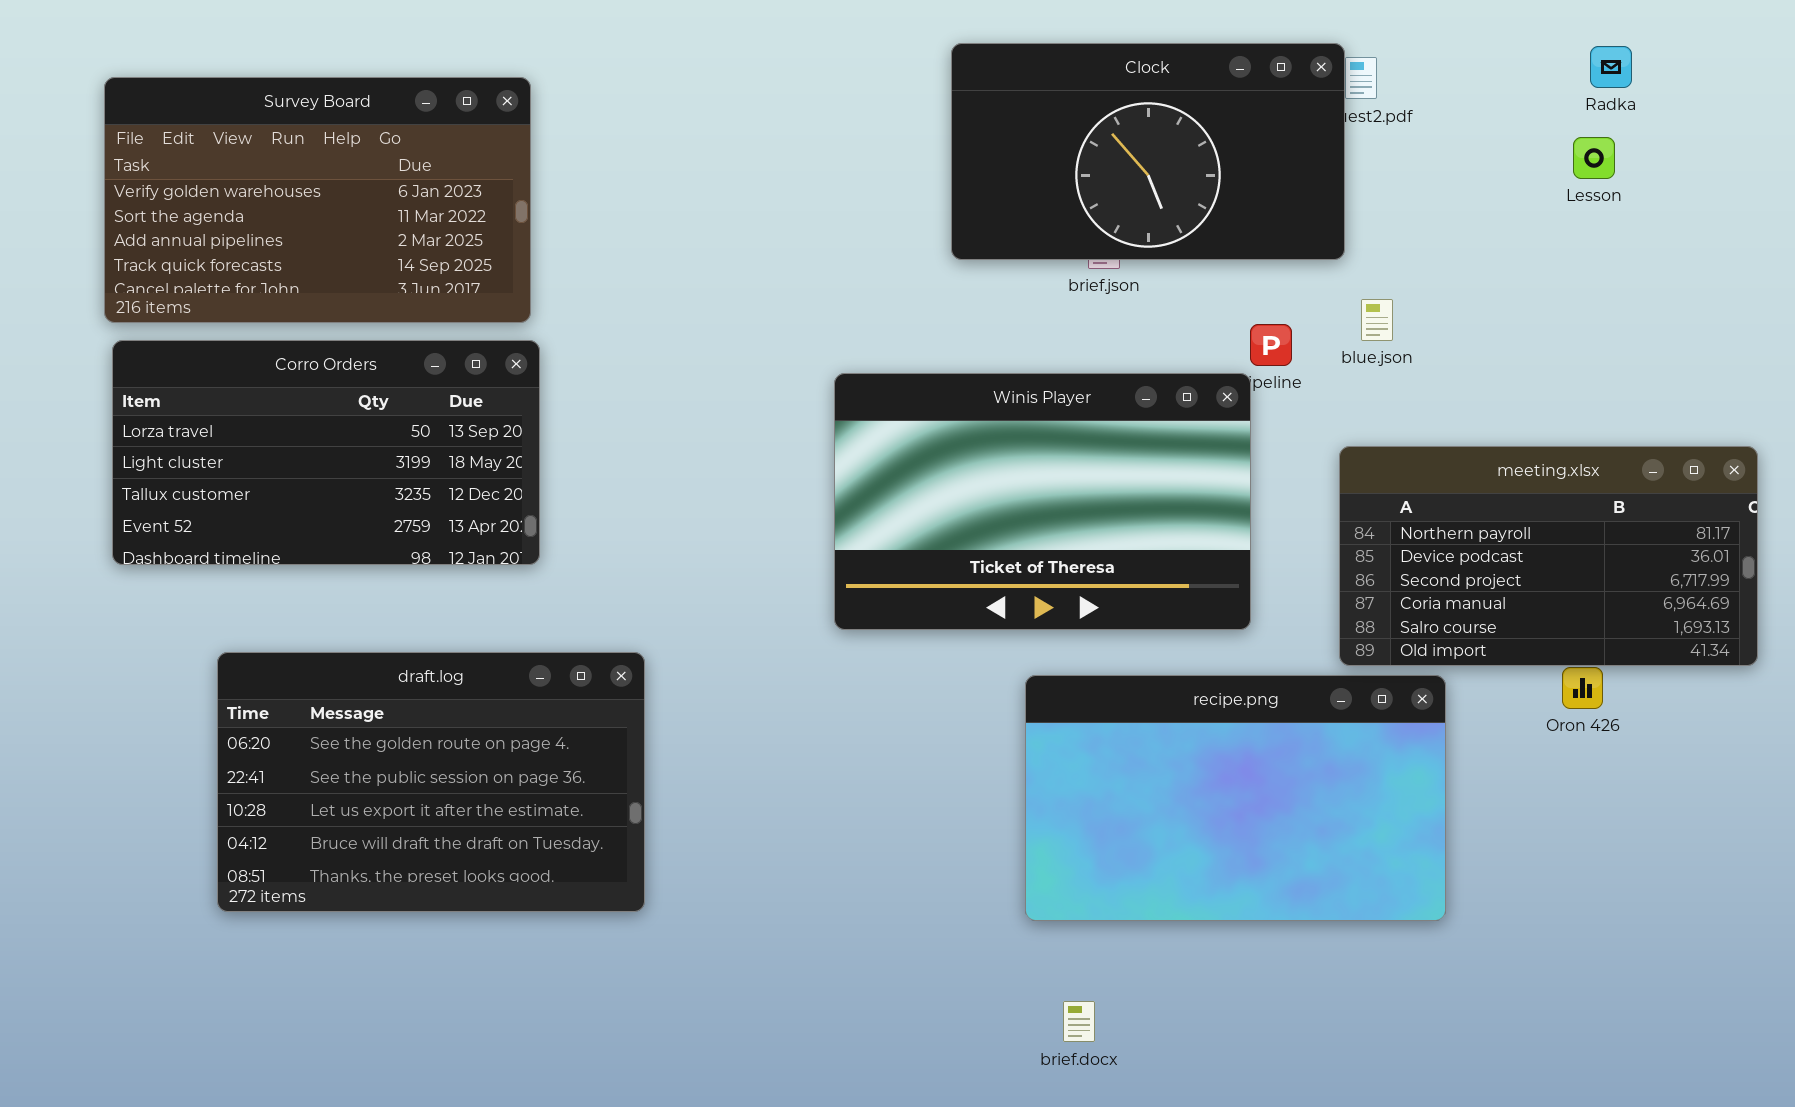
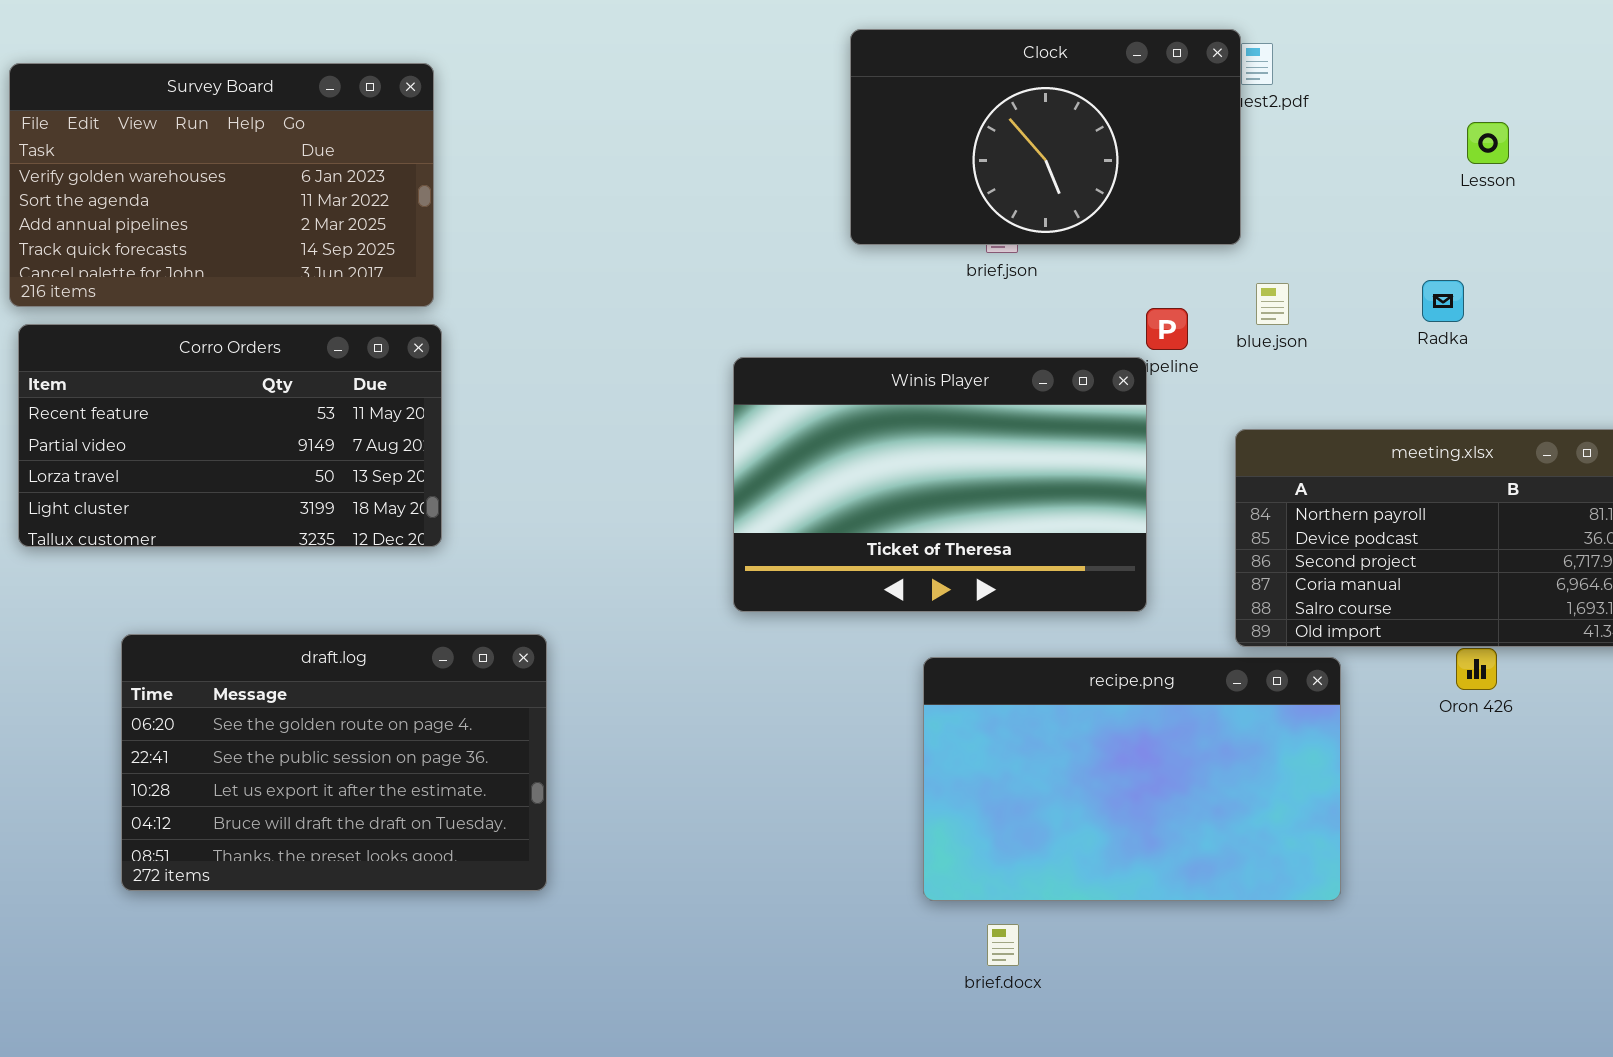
Radka: [1590,46,1632,88] -> [1422,280,1464,322], moved
Corro Orders: [112,340,540,565] -> [18,324,442,547], scrolled up 2 rows
brief.docx: [1063,1001,1095,1042] -> [987,924,1019,966], moved

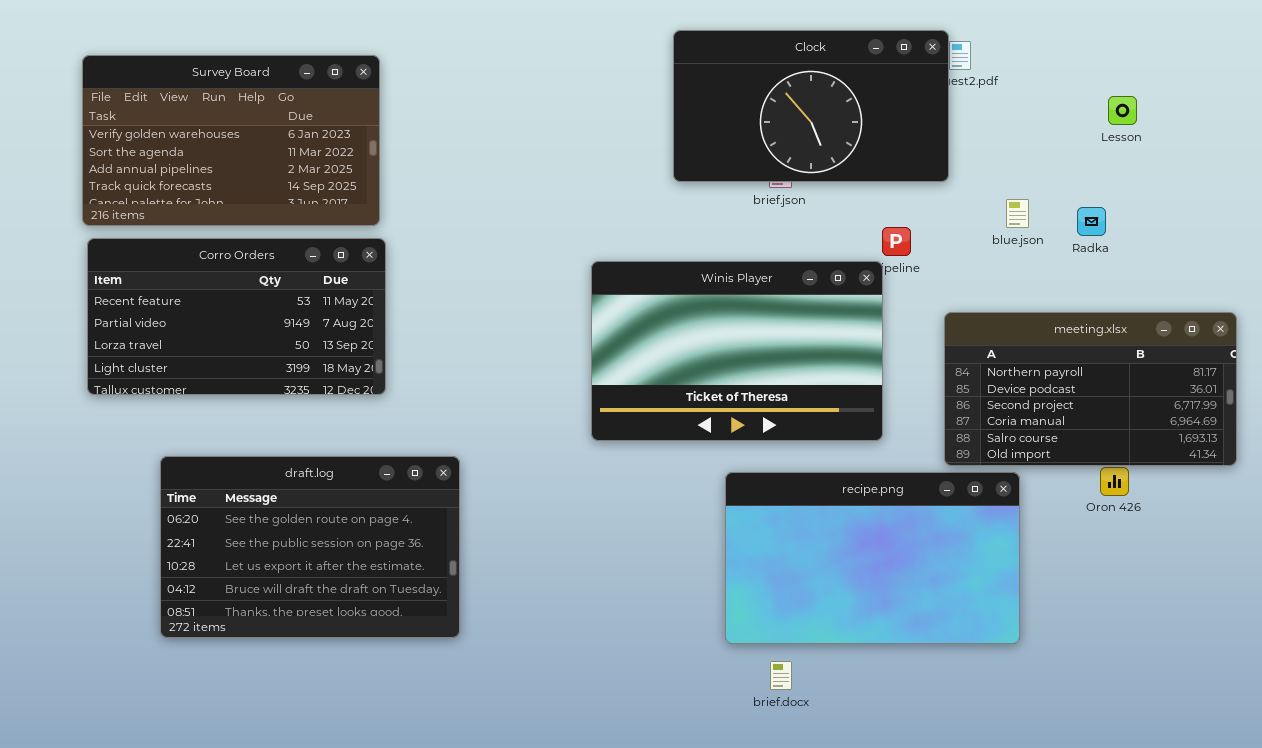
blue.json: [1256,283,1289,325] -> [1006,199,1029,228], moved

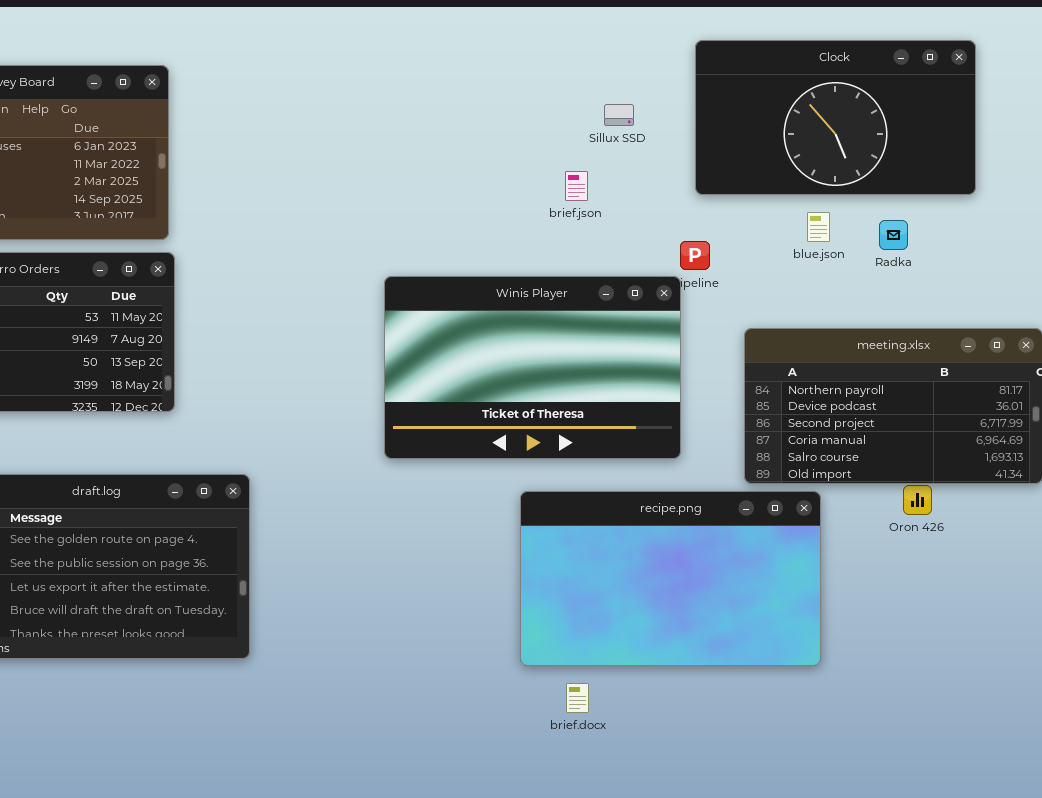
Clock: [673,30,949,182] -> [695,40,976,195], moved

